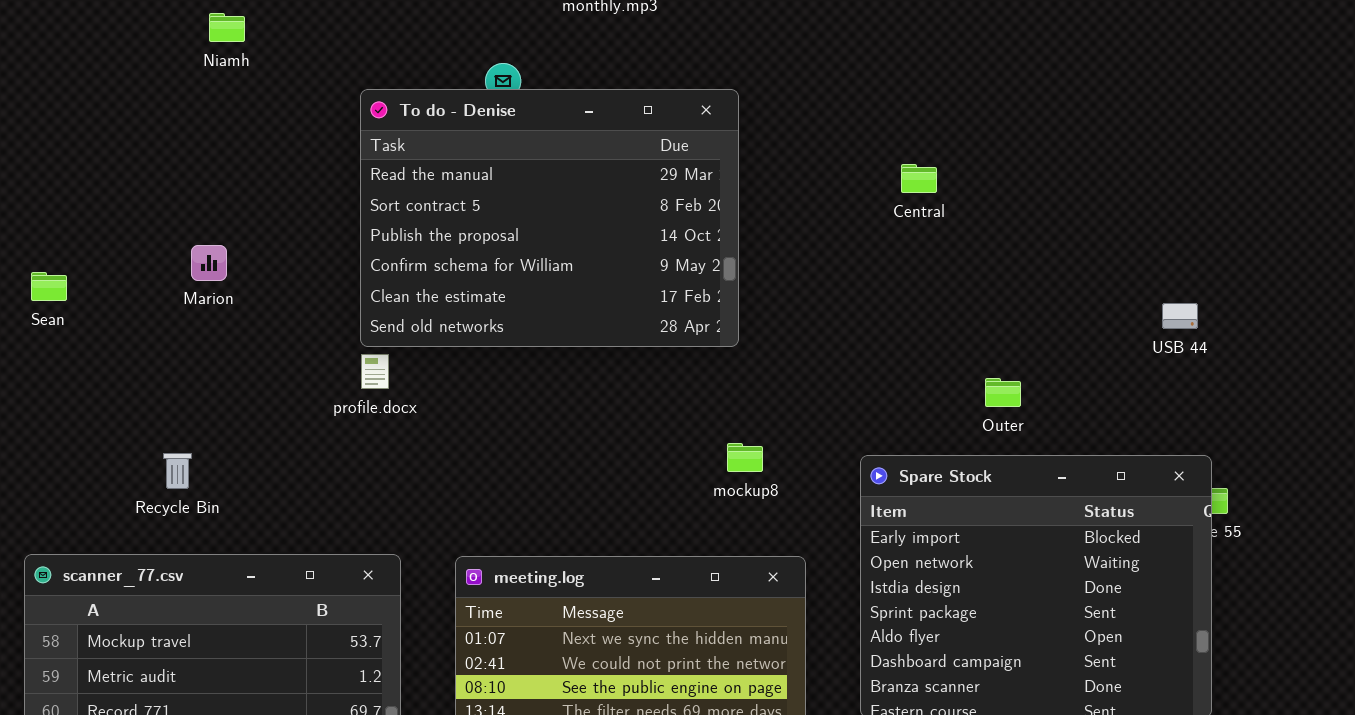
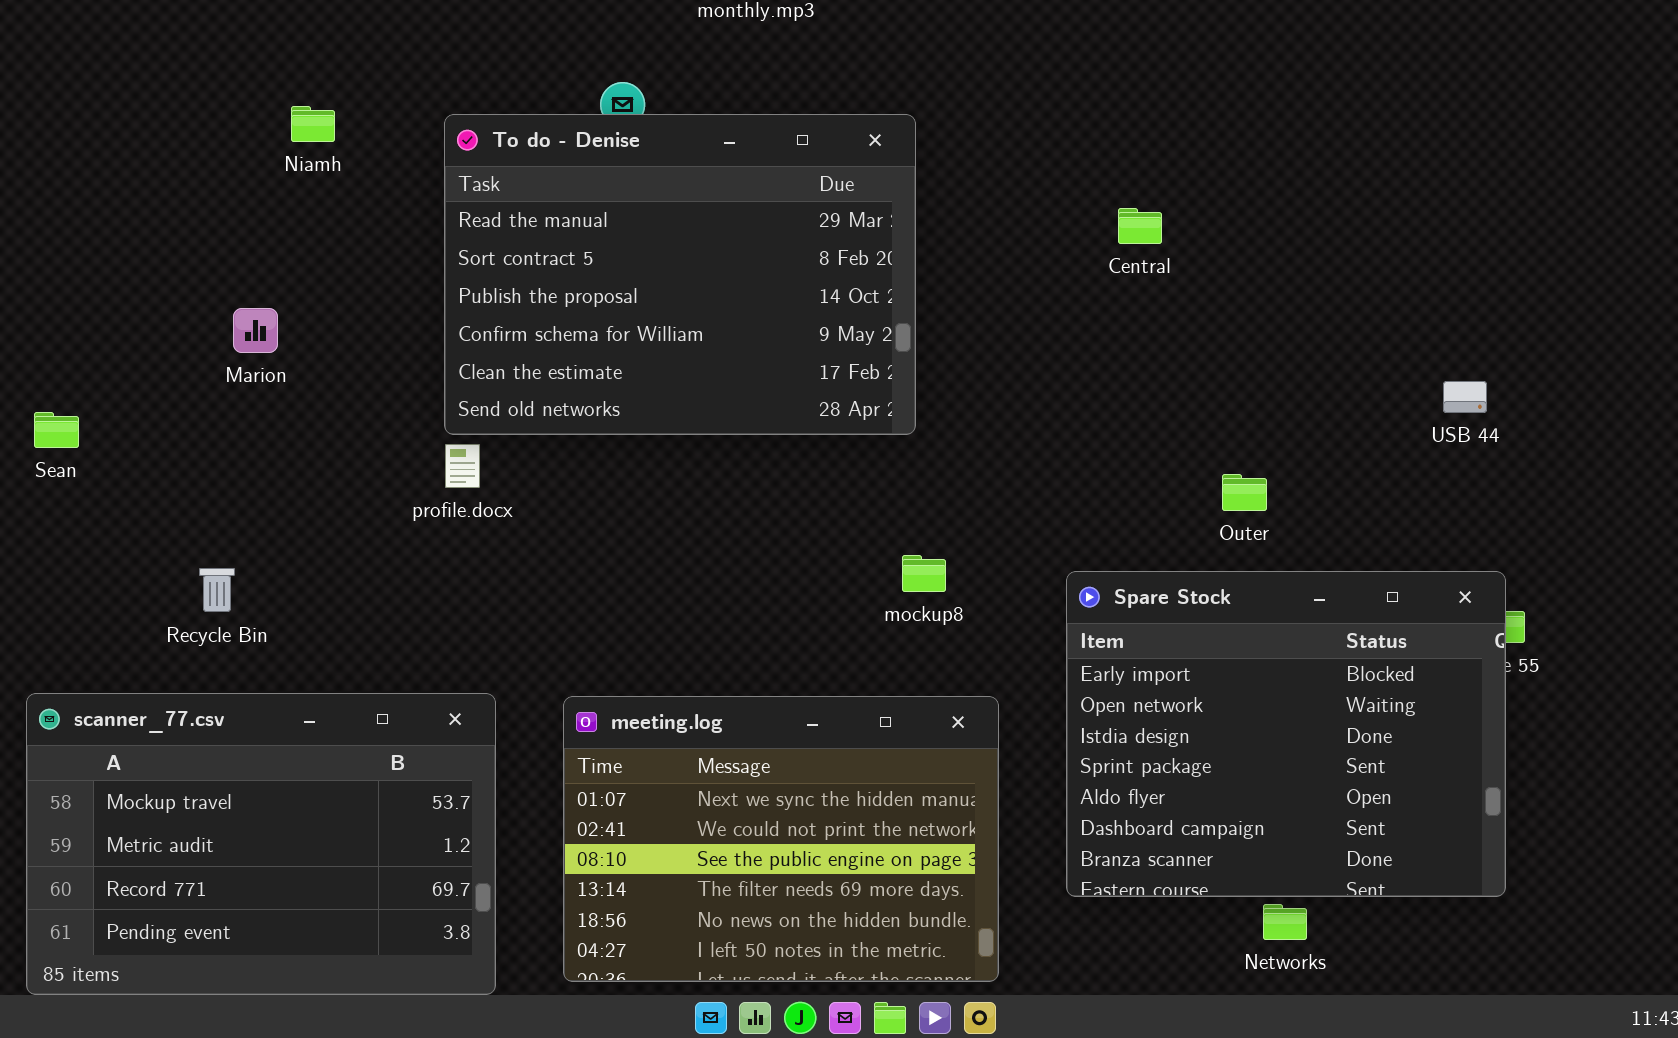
Niamh: [209,13,245,42] -> [291,106,335,142], moved
Sean: [31,272,67,301] -> [34,412,79,448], moved

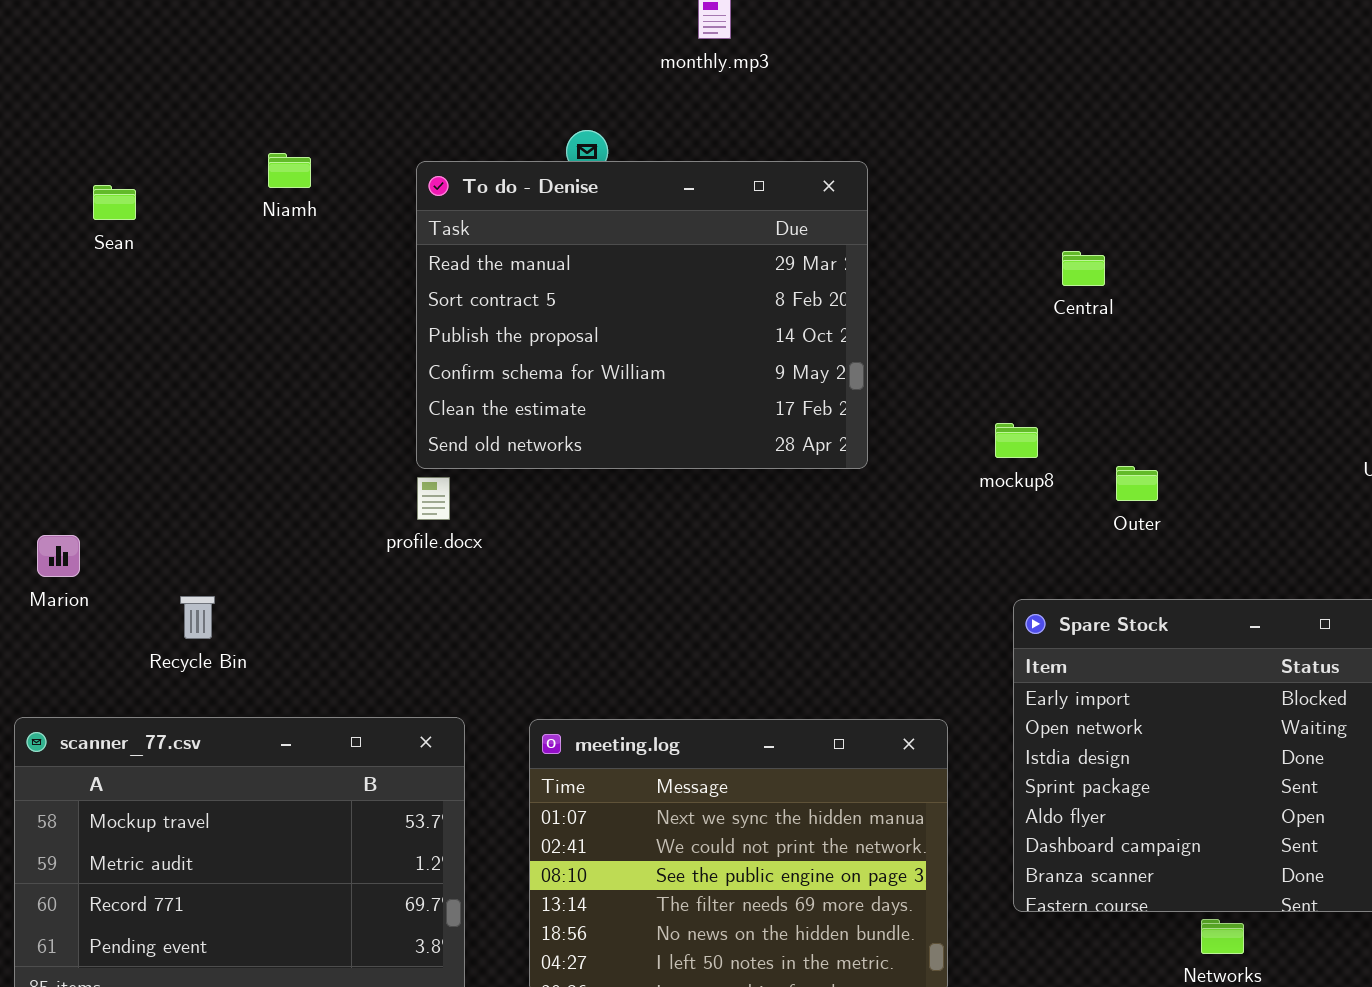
Marion: [233,308,278,353] -> [37,535,80,577], moved
Sean: [34,412,79,448] -> [93,185,136,220], moved
Outer: [1222,474,1267,511] -> [1116,466,1158,501], moved
mockup8: [902,555,946,592] -> [995,423,1038,458], moved

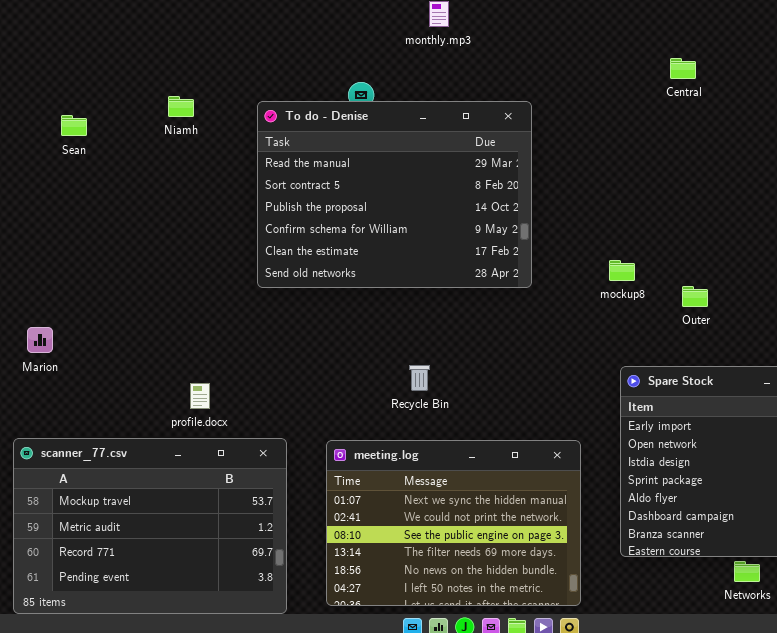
Central: [1062,251,1105,286] -> [670,58,696,79], moved
profile.docx: [417,477,450,520] -> [190,383,210,409], moved
Recycle Bin: [180,596,215,639] -> [409,365,430,391], moved

